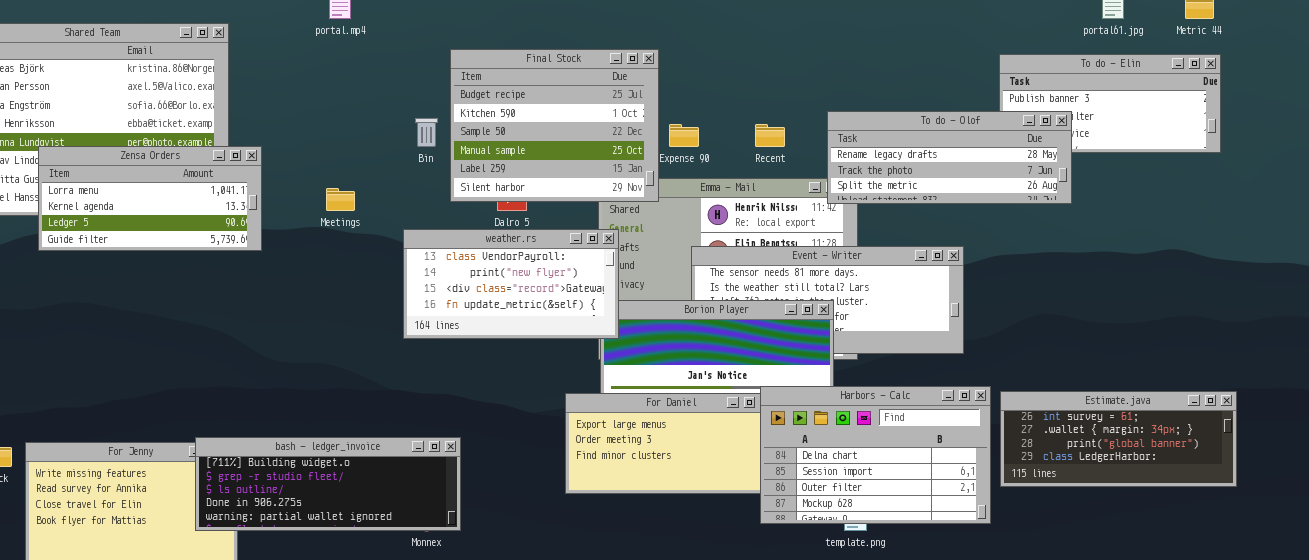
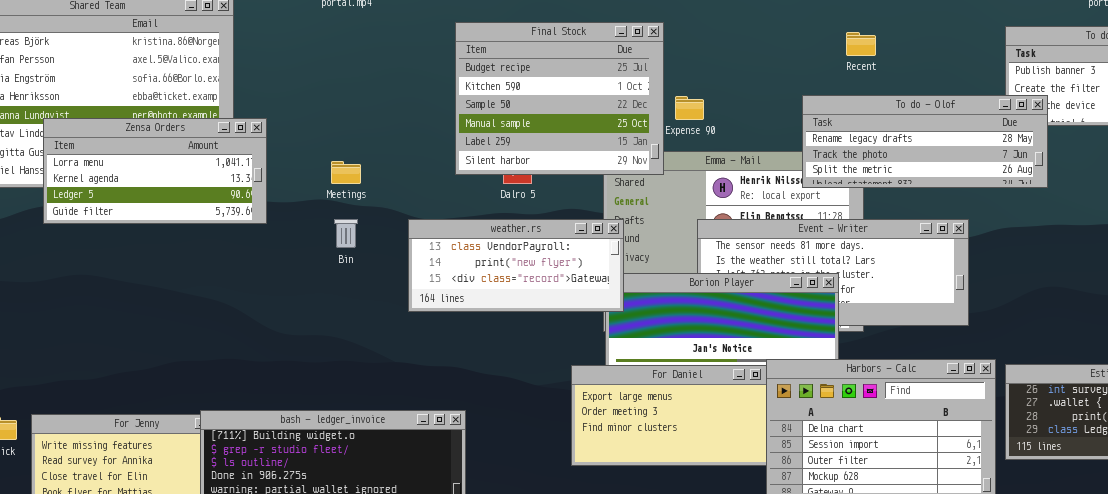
To do - Olof: [827,111,1072,204] -> [802,95,1048,188], moved
Bin: [415,118,438,147] -> [334,219,358,248], moved
Recent: [755,124,785,147] -> [846,32,876,56], moved
weather.rs: [403,229,619,339] -> [408,219,624,312], resized

